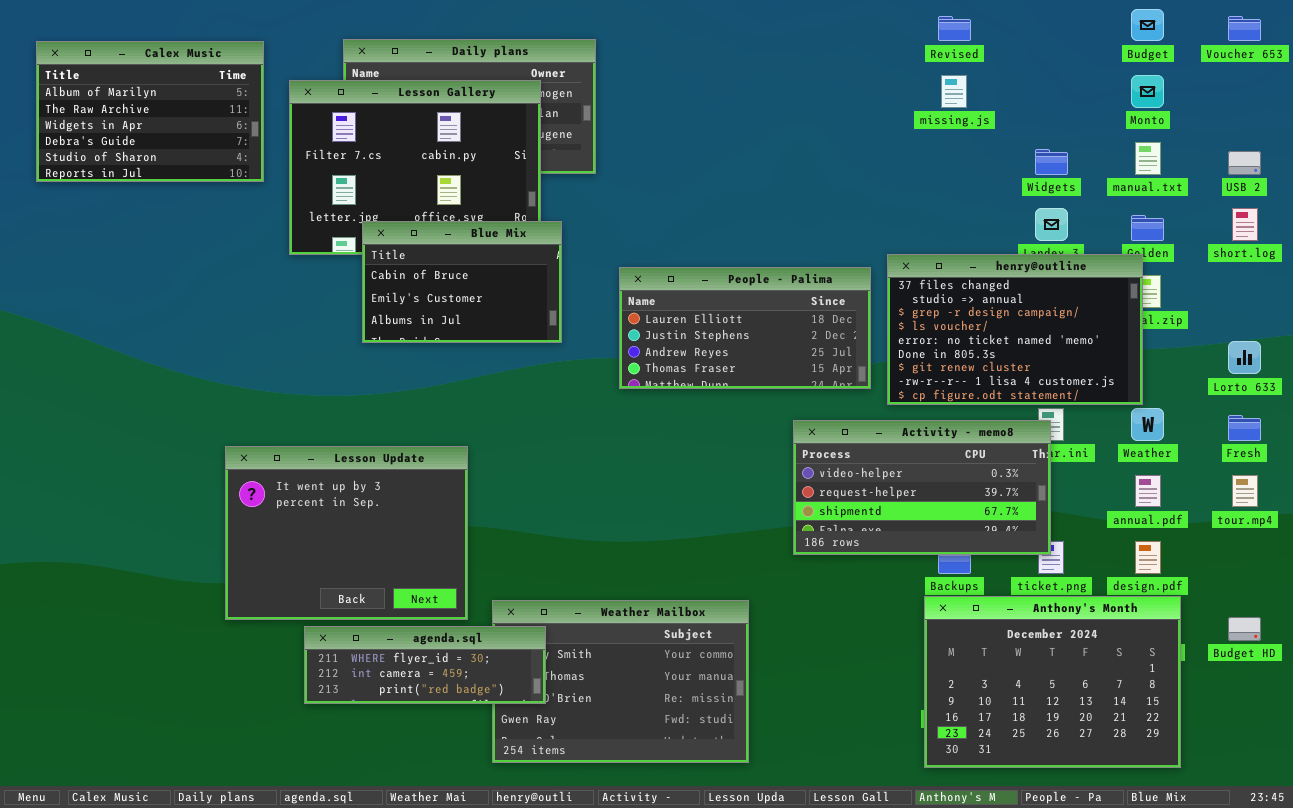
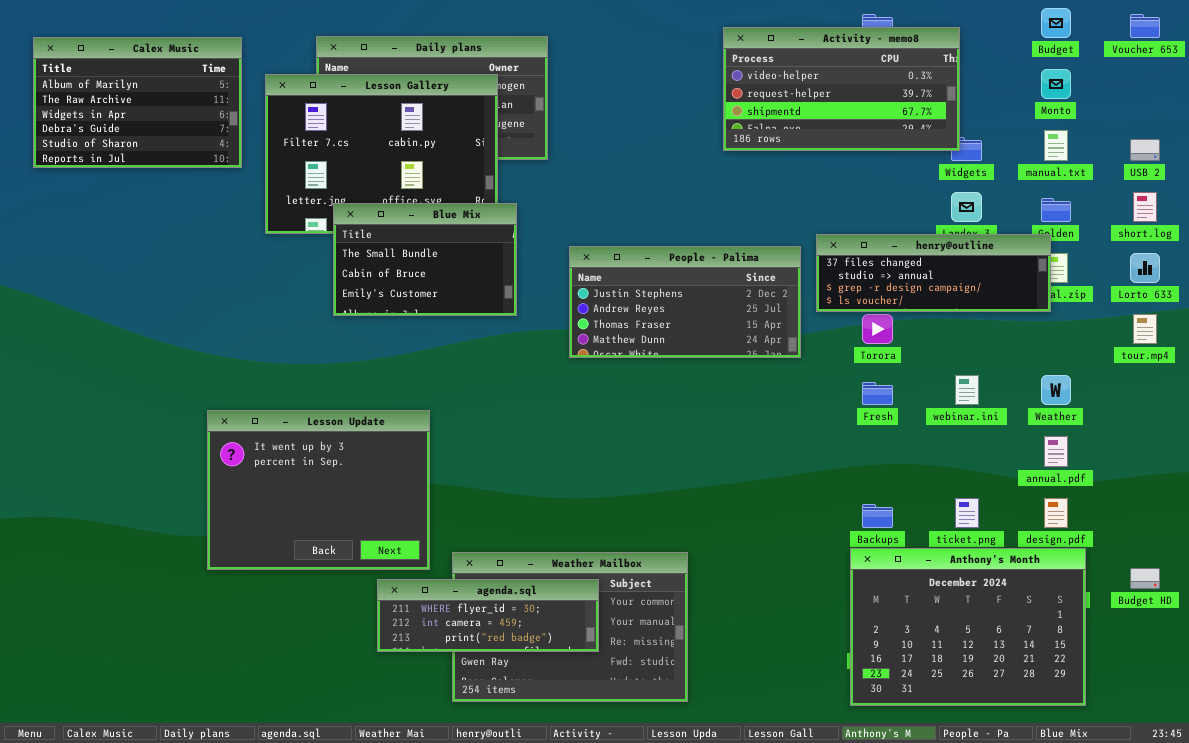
Blue Mix: [362,221,562,343] -> [333,203,517,316], scrolled up 1 row
henry@outline: [887,254,1143,405] -> [816,234,1051,312], resized
People - Palima: [619,267,871,389] -> [569,246,801,358], scrolled down 1 row
Lorto 633: [1228,341,1261,374] -> [1130,253,1160,283], moved
Fresh: [1228,415,1261,441] -> [862,382,893,405], moved
Activity - memo8: [793,420,1051,555] -> [723,27,960,151], moved
tour.mp4: [1232,475,1258,507] -> [1133,314,1157,344], moved
agenda.sql: [304,626,546,704] -> [377,579,599,652], moved

